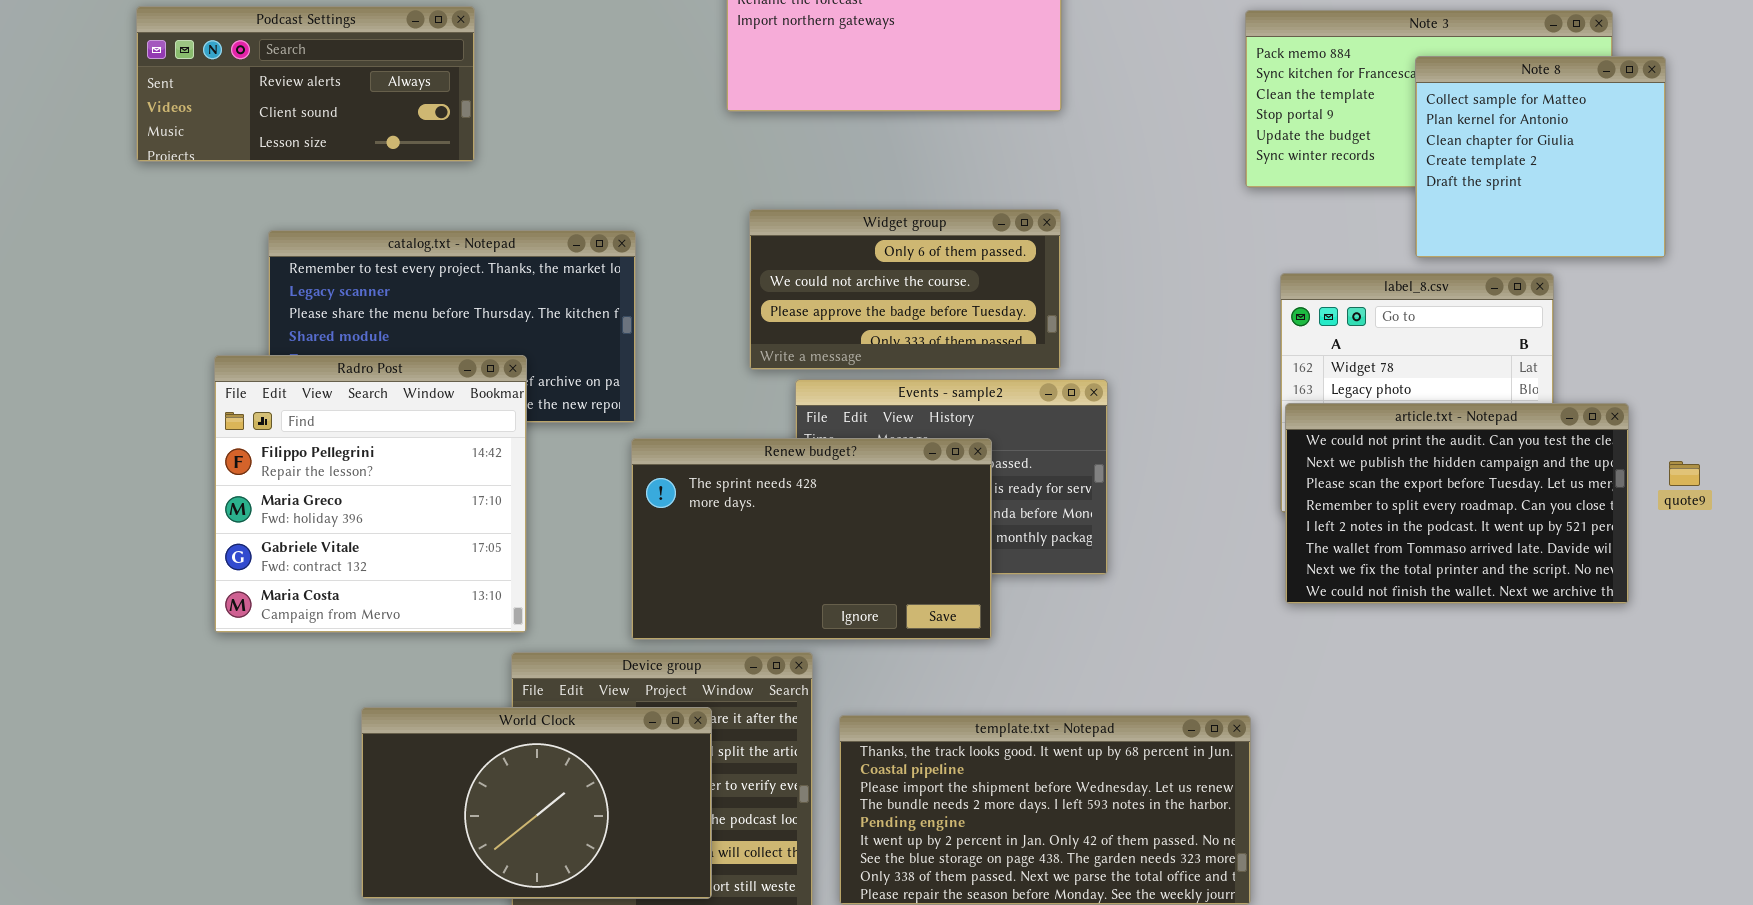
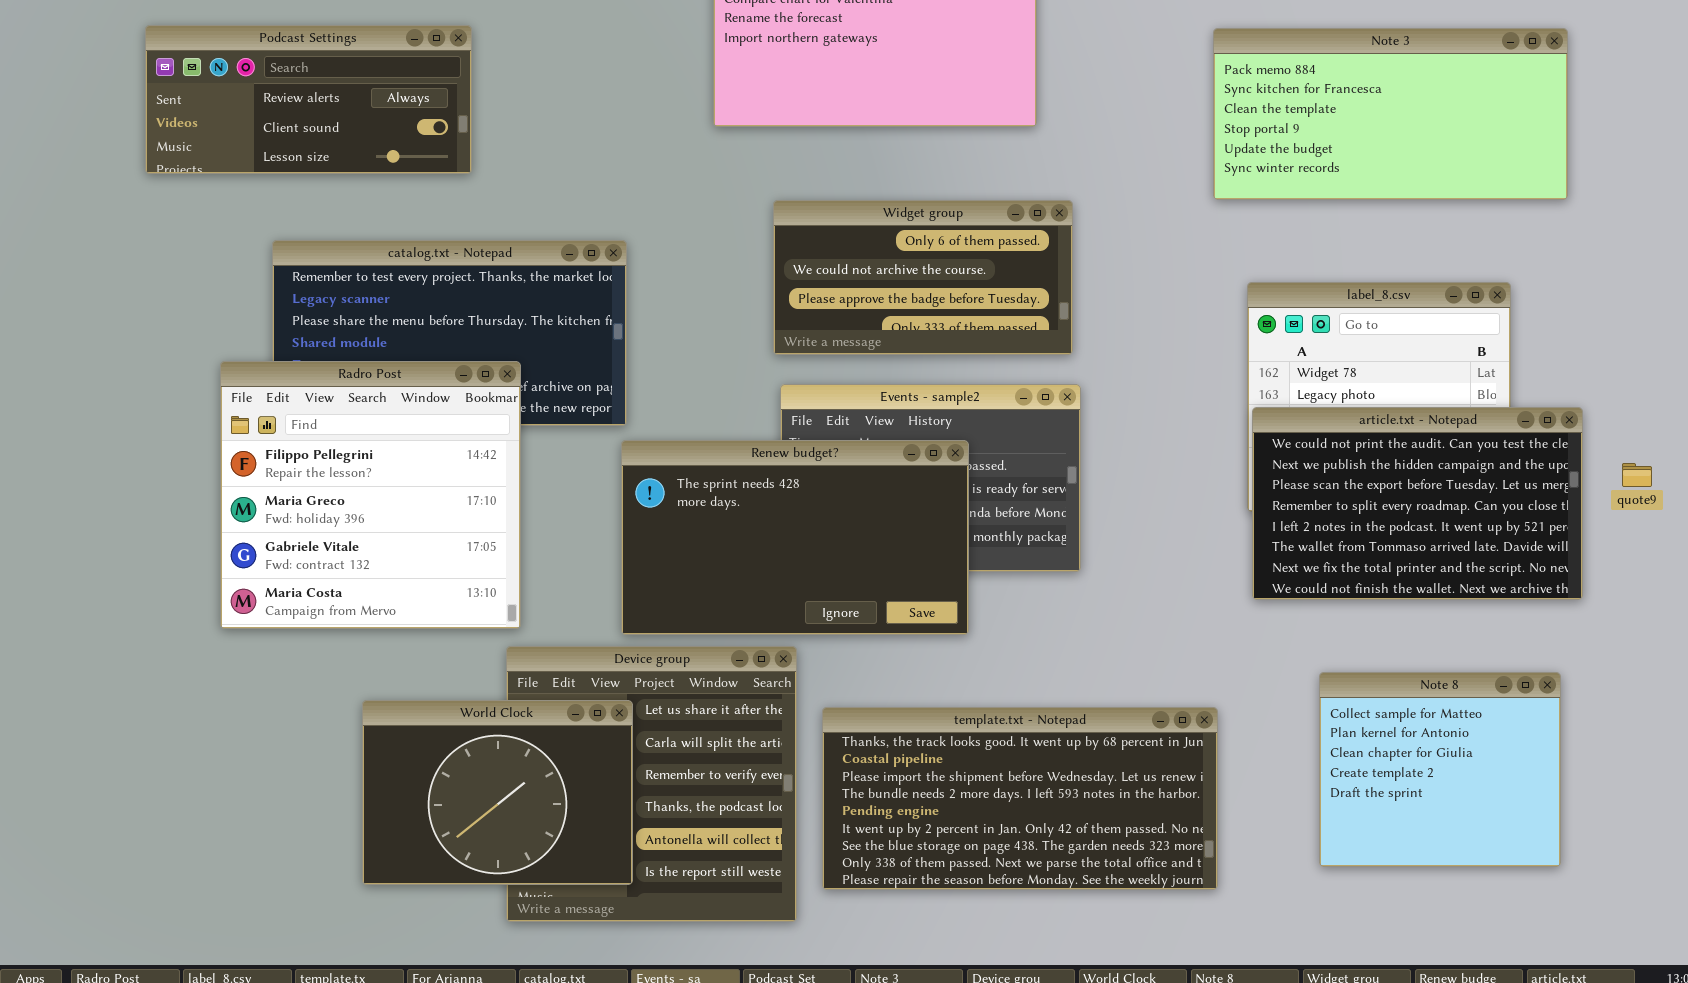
Note 8: [1415,56,1666,258] -> [1319,672,1561,867], moved
Widget group: [749,209,1061,370] -> [773,200,1073,355], moved
World Clock: [361,707,712,899] -> [362,700,633,885], resized

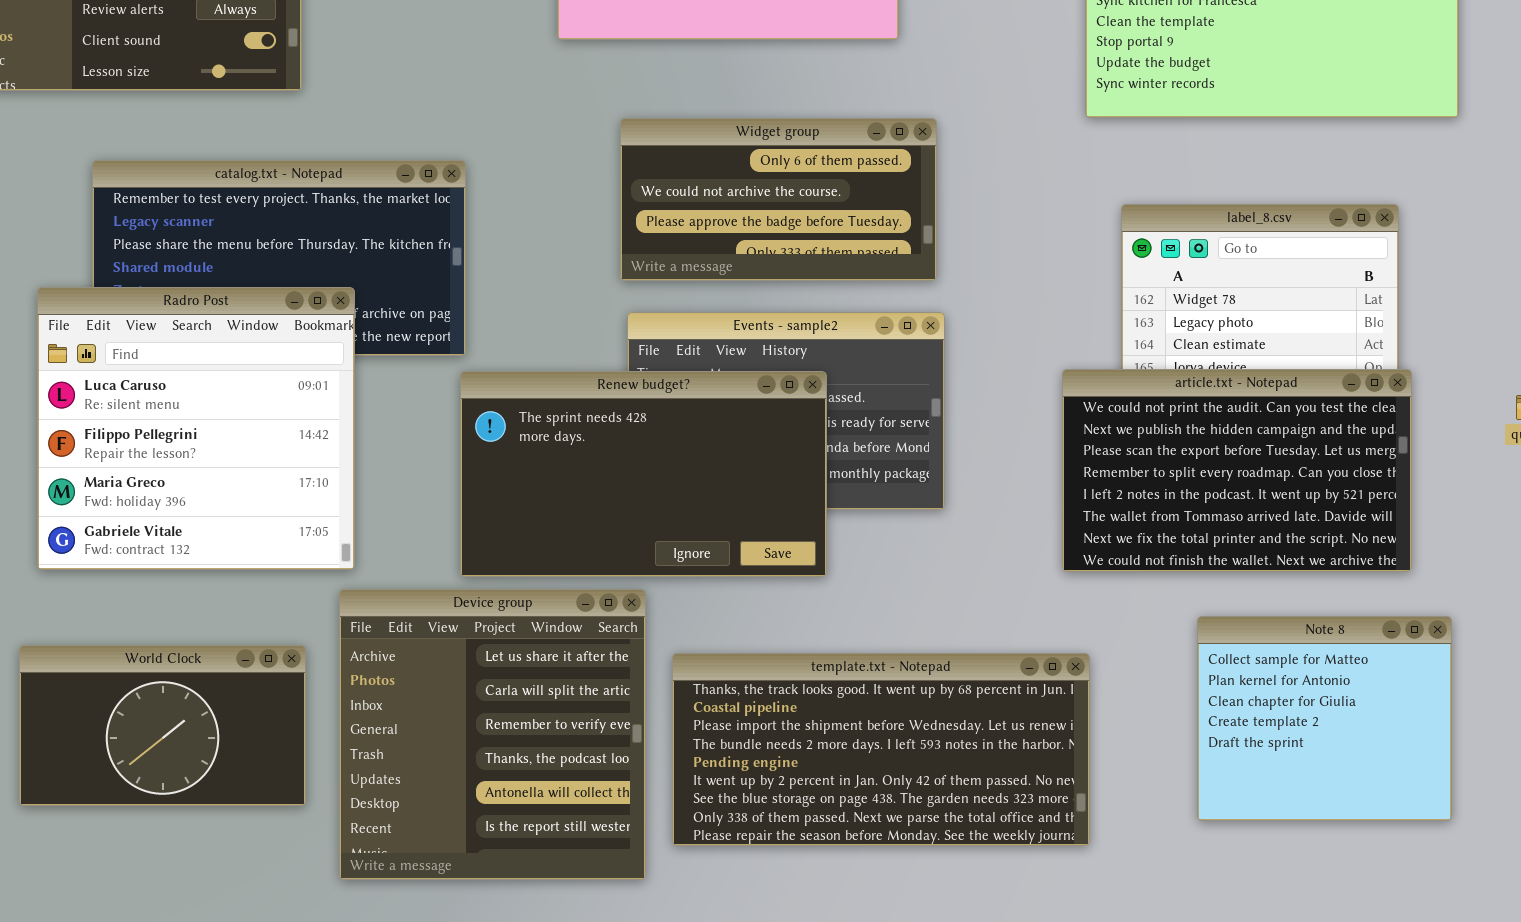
Radro Post: [220,361,521,629] -> [37,287,355,570], scrolled up 1 row
article.txt - Notepad: [1252,407,1583,600] -> [1062,369,1412,572], moved
World Clock: [362,700,633,885] -> [19,645,306,806], moved, resized

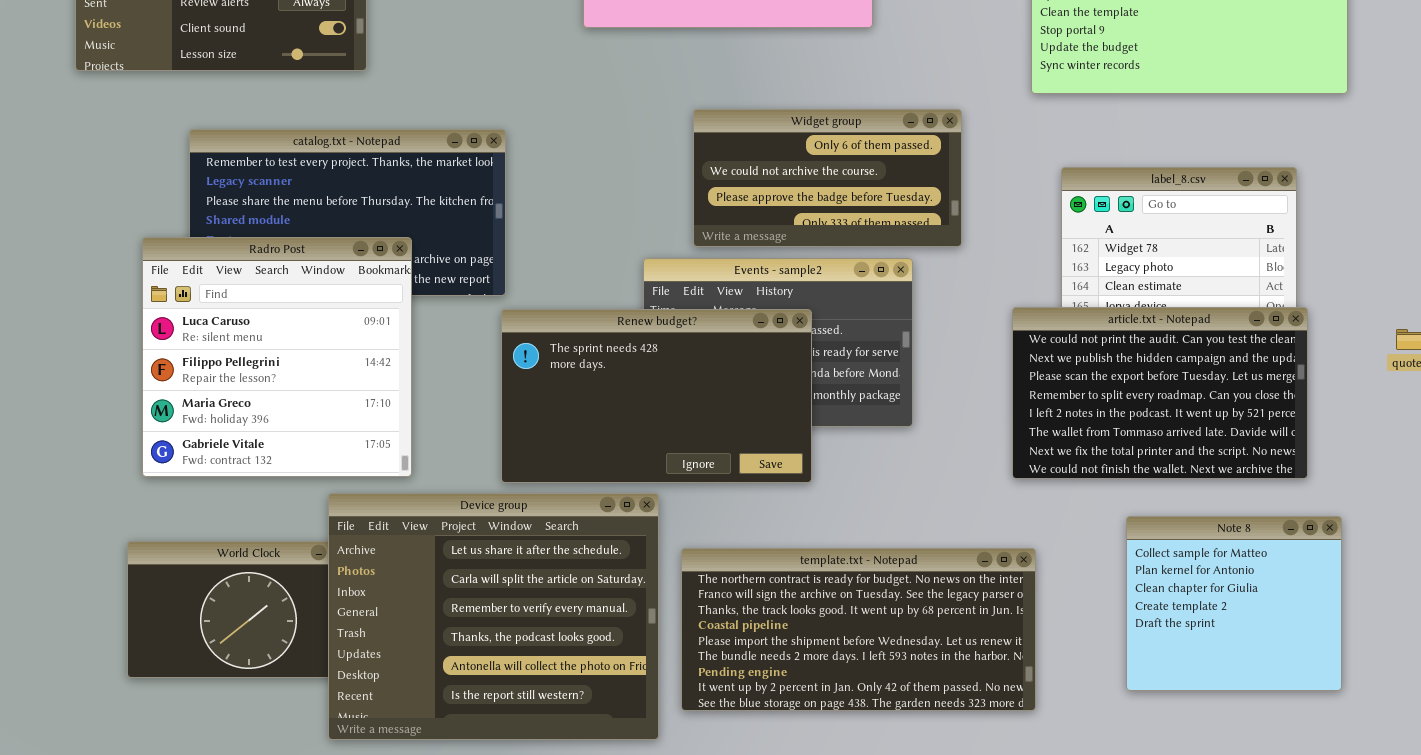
Widget group: [620,118,937,281] -> [693,109,962,247], moved
Device group: [339,589,646,880] -> [328,493,659,740], resized
template.txt - Notepad: [672,653,1090,846] -> [681,548,1036,711], scrolled up 2 rows

